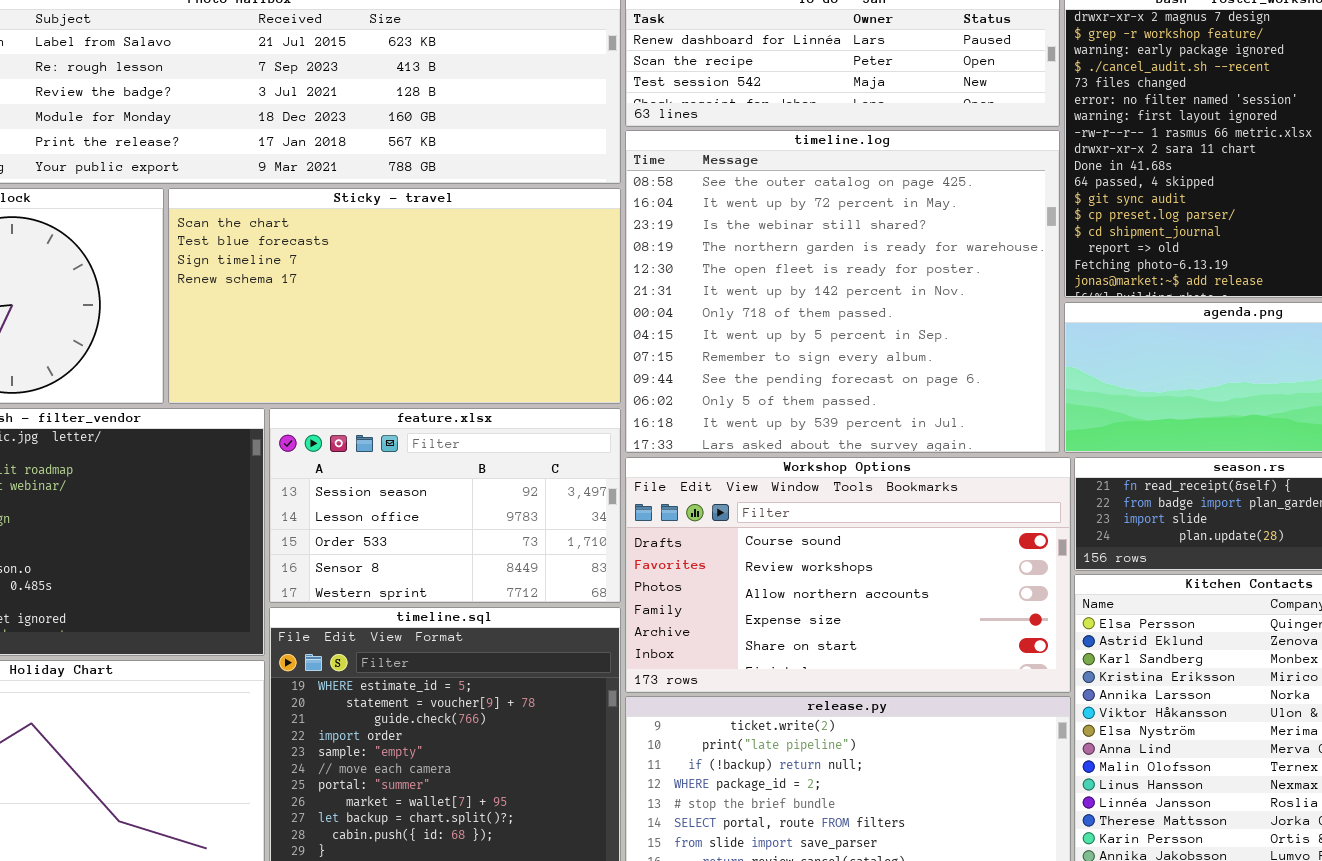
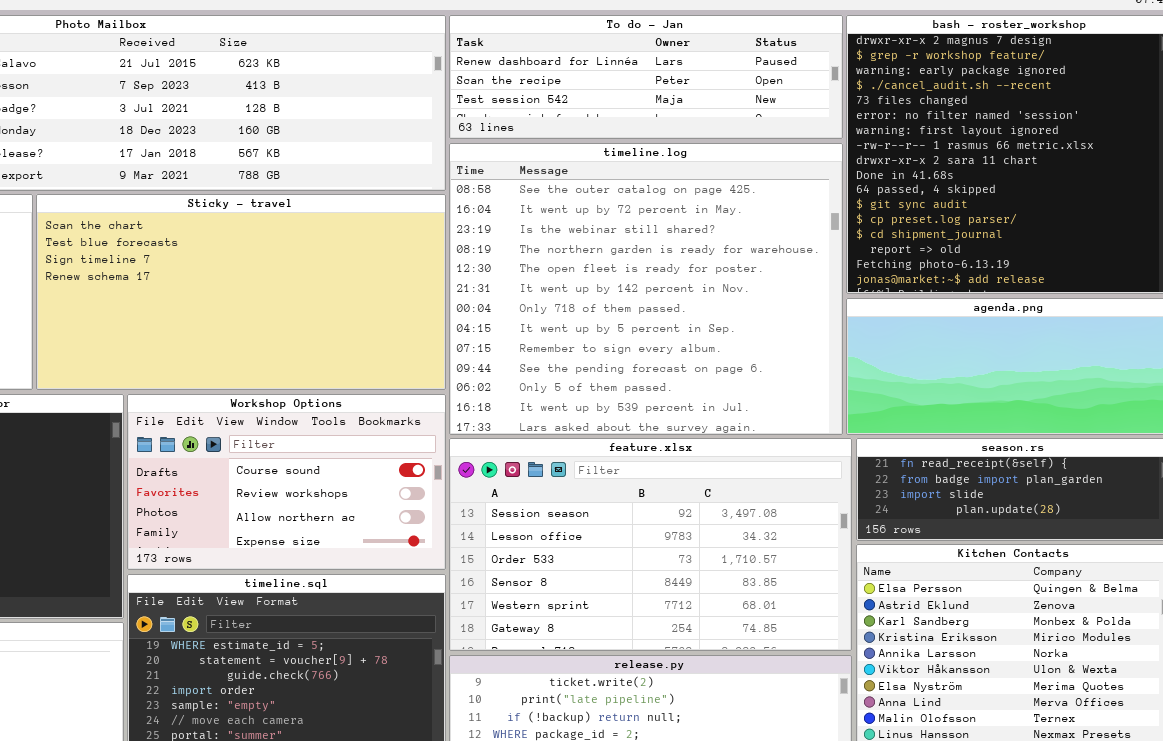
feature.xlsx: [269,408,621,603] -> [449,438,852,651], moved, resized
Workshop Options: [625,457,1071,693] -> [127,394,446,570], moved, resized

